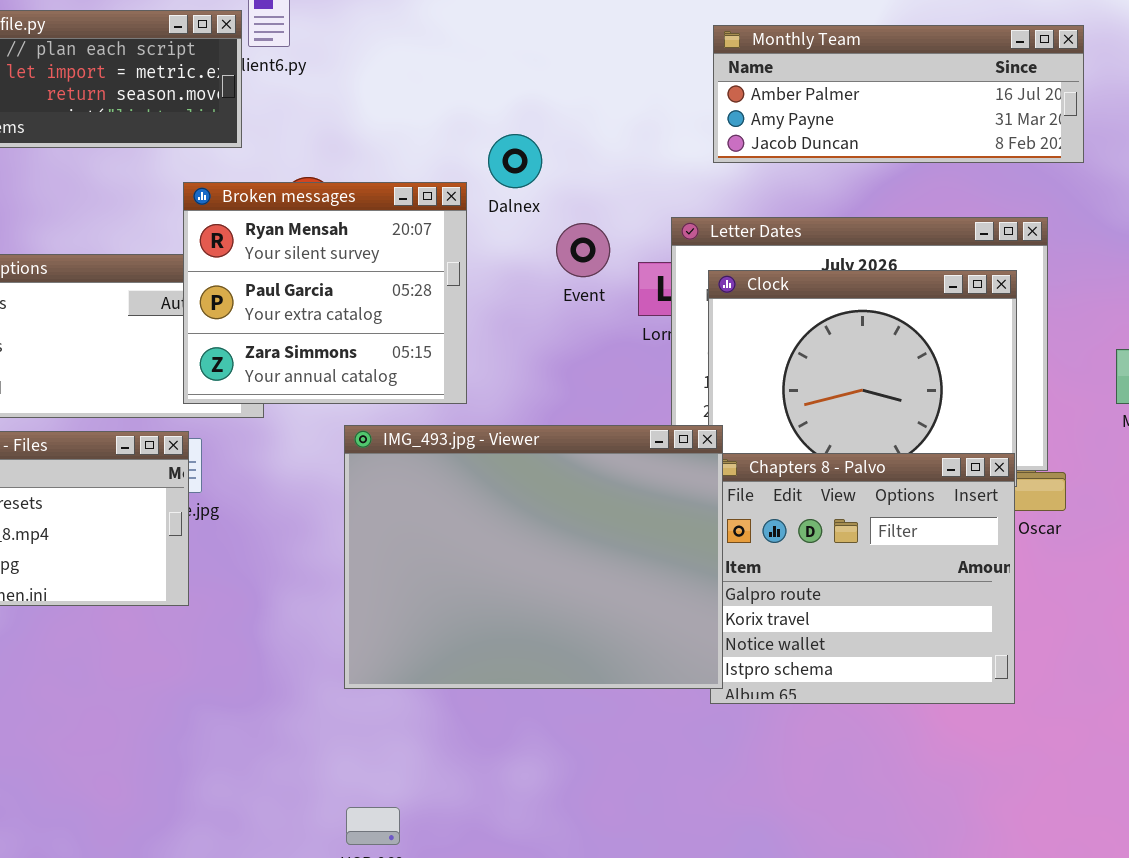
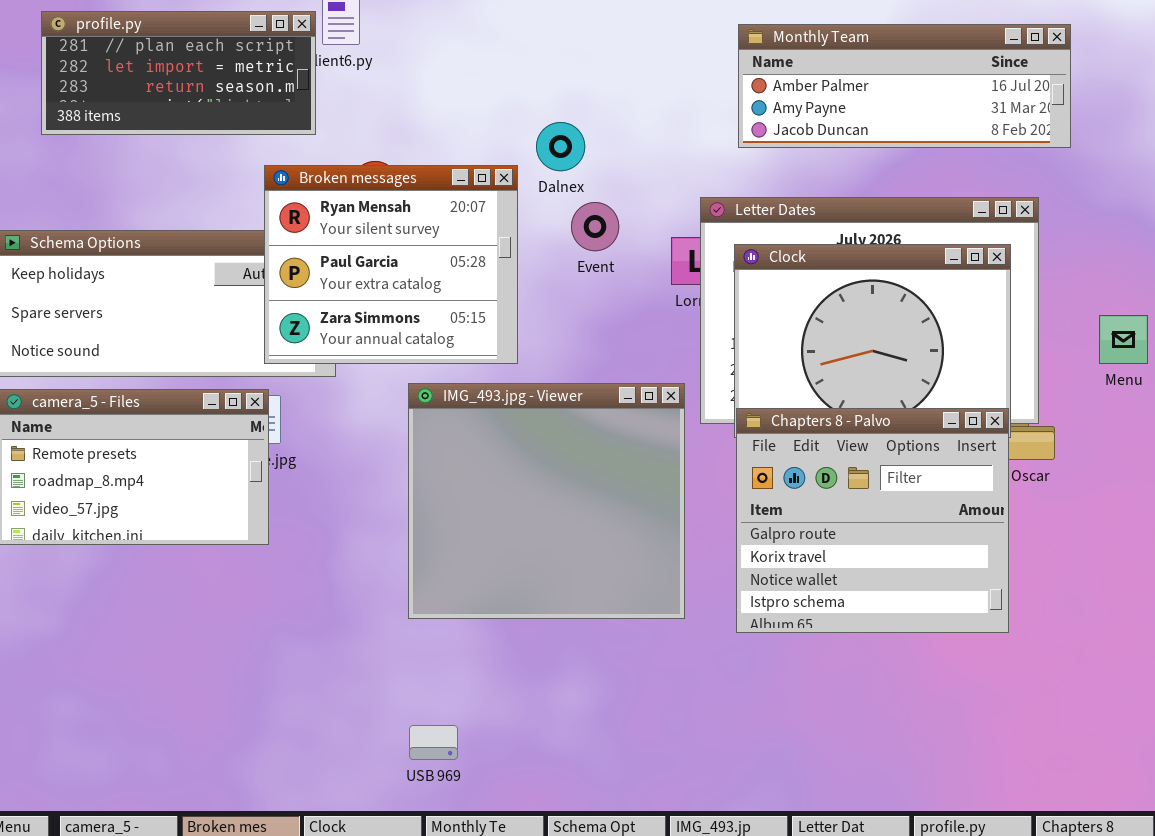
Event: [556,223,610,277] -> [571,202,619,251], moved
IMG_493.jpg - Viewer: [344,425,723,689] -> [408,383,685,619], resized

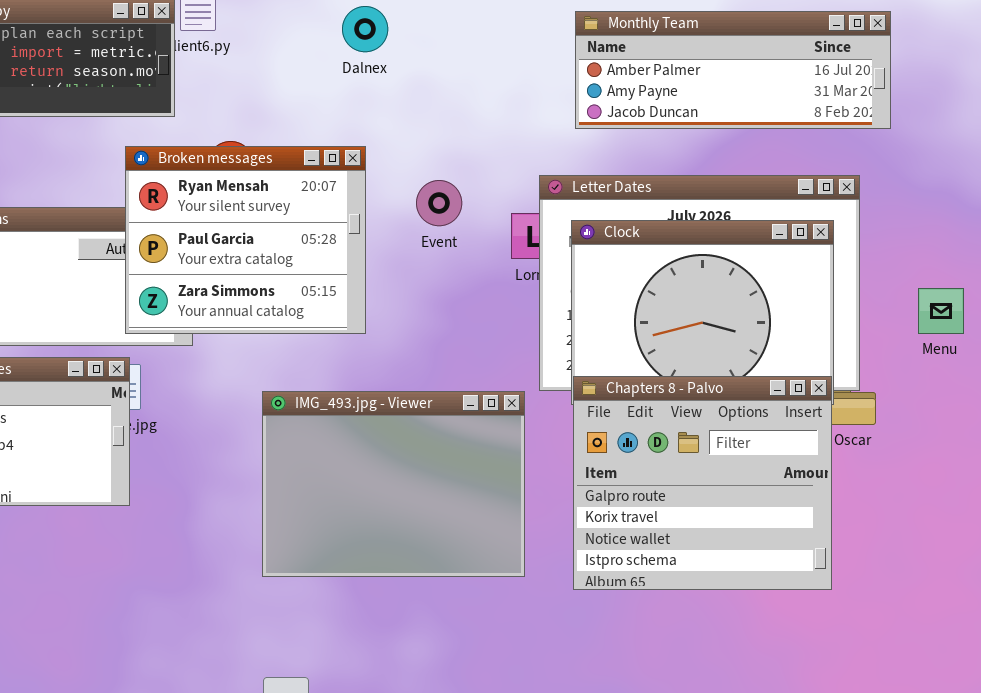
Dalnex: [536,122,585,171] -> [342,6,388,52], moved
IMG_493.jpg - Viewer: [408,383,685,619] -> [262,391,525,577], resized

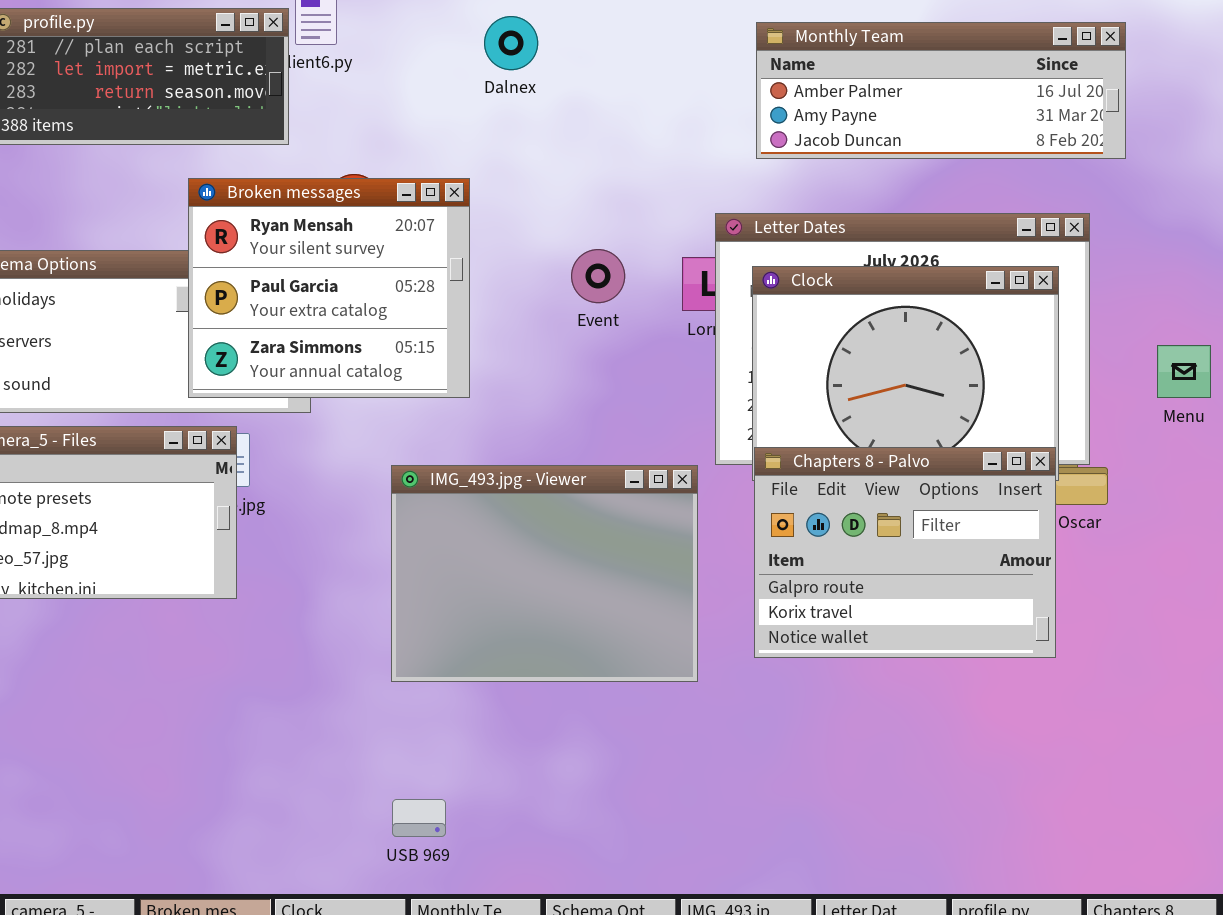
Broken messages: [125,146,366,334] -> [188,178,470,398], moved
Event: [416,180,462,226] -> [571,249,625,303], moved
Chapters 8 - Palvo: [573,376,832,590] -> [754,447,1056,658], resized

